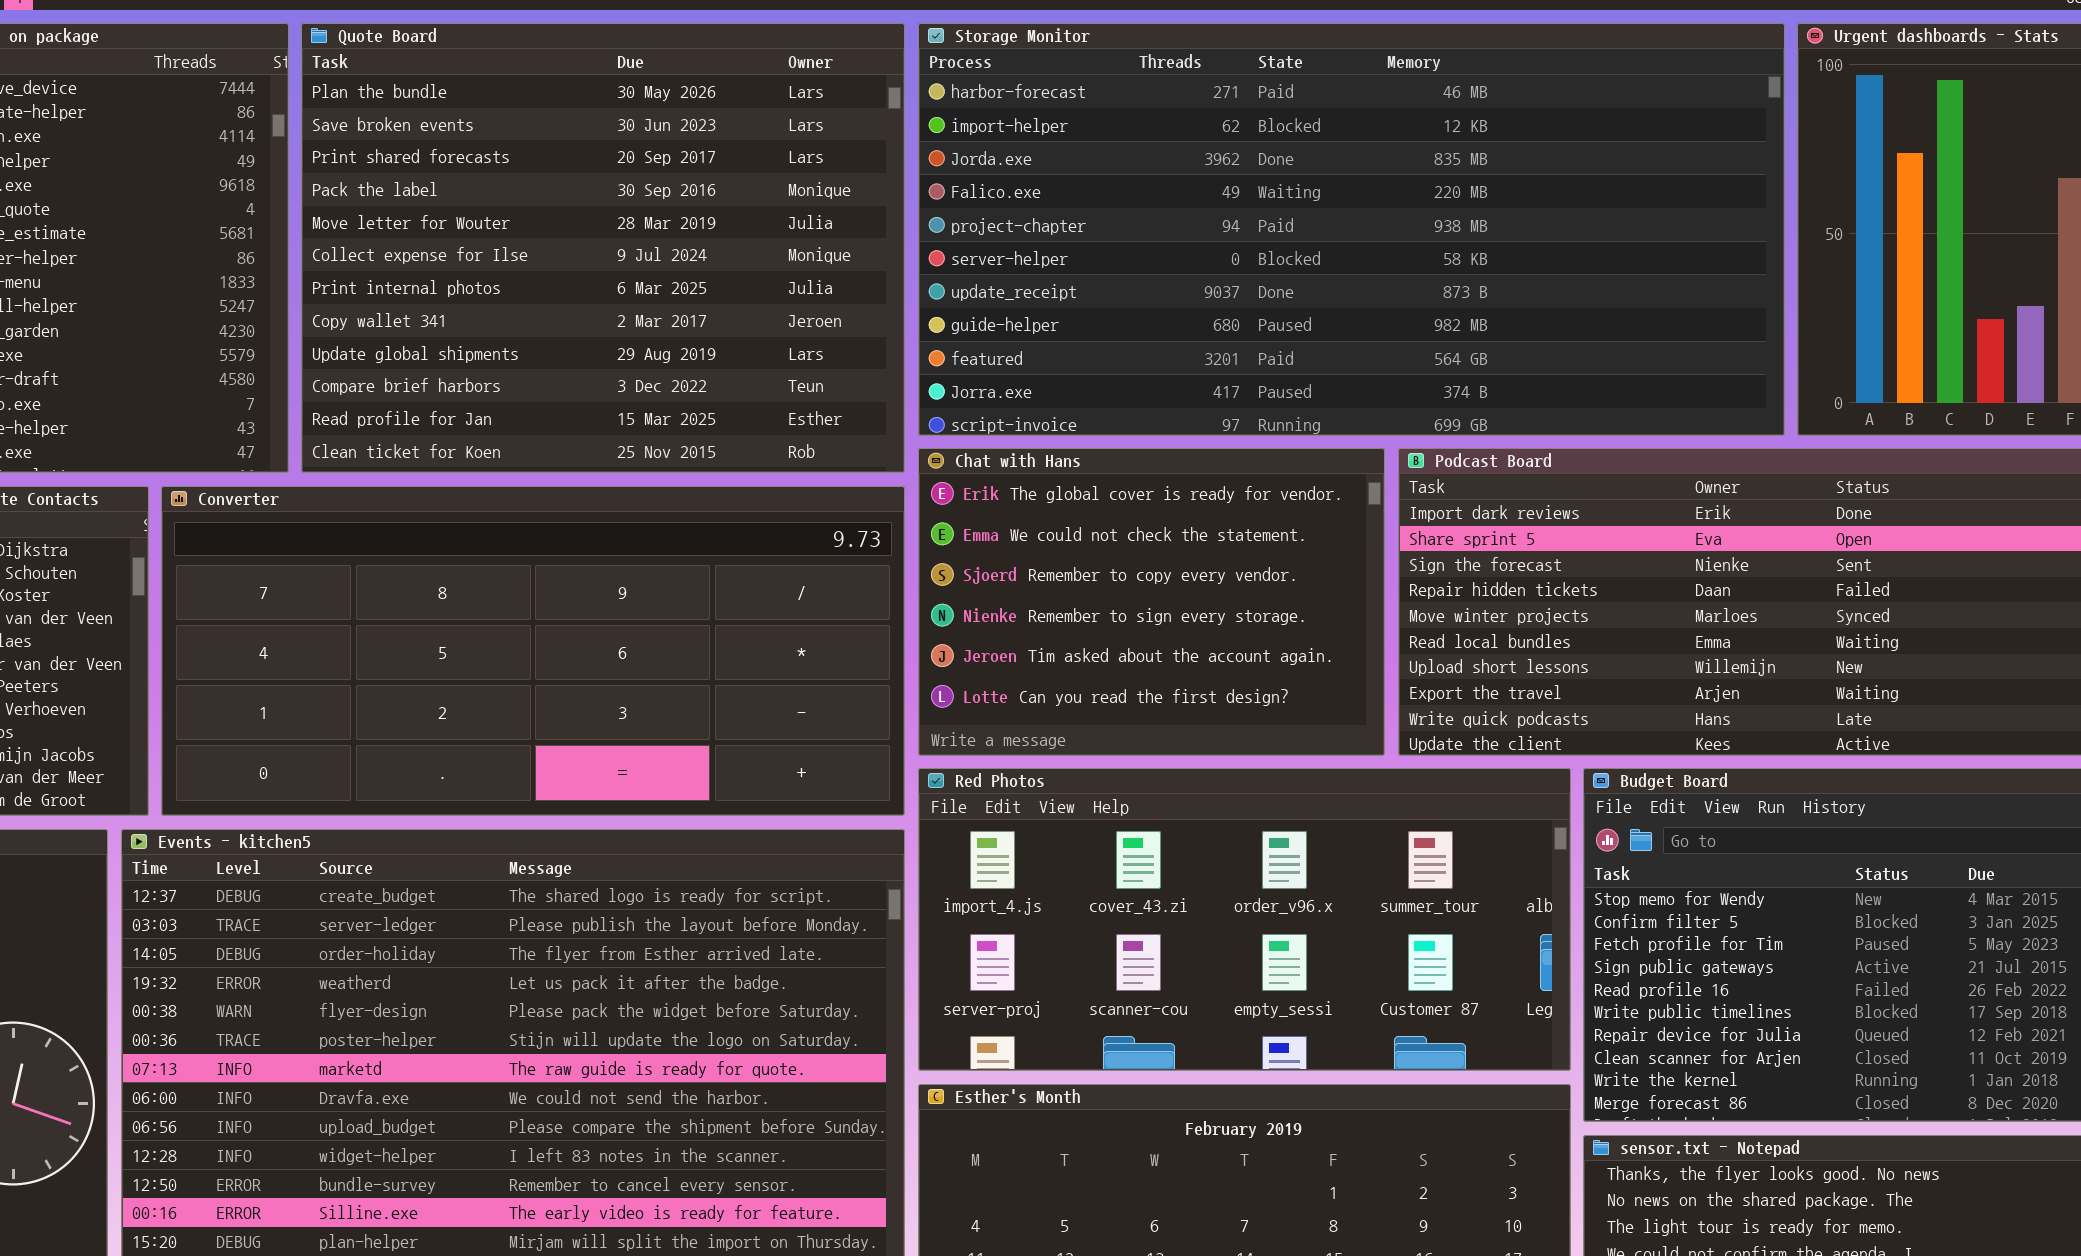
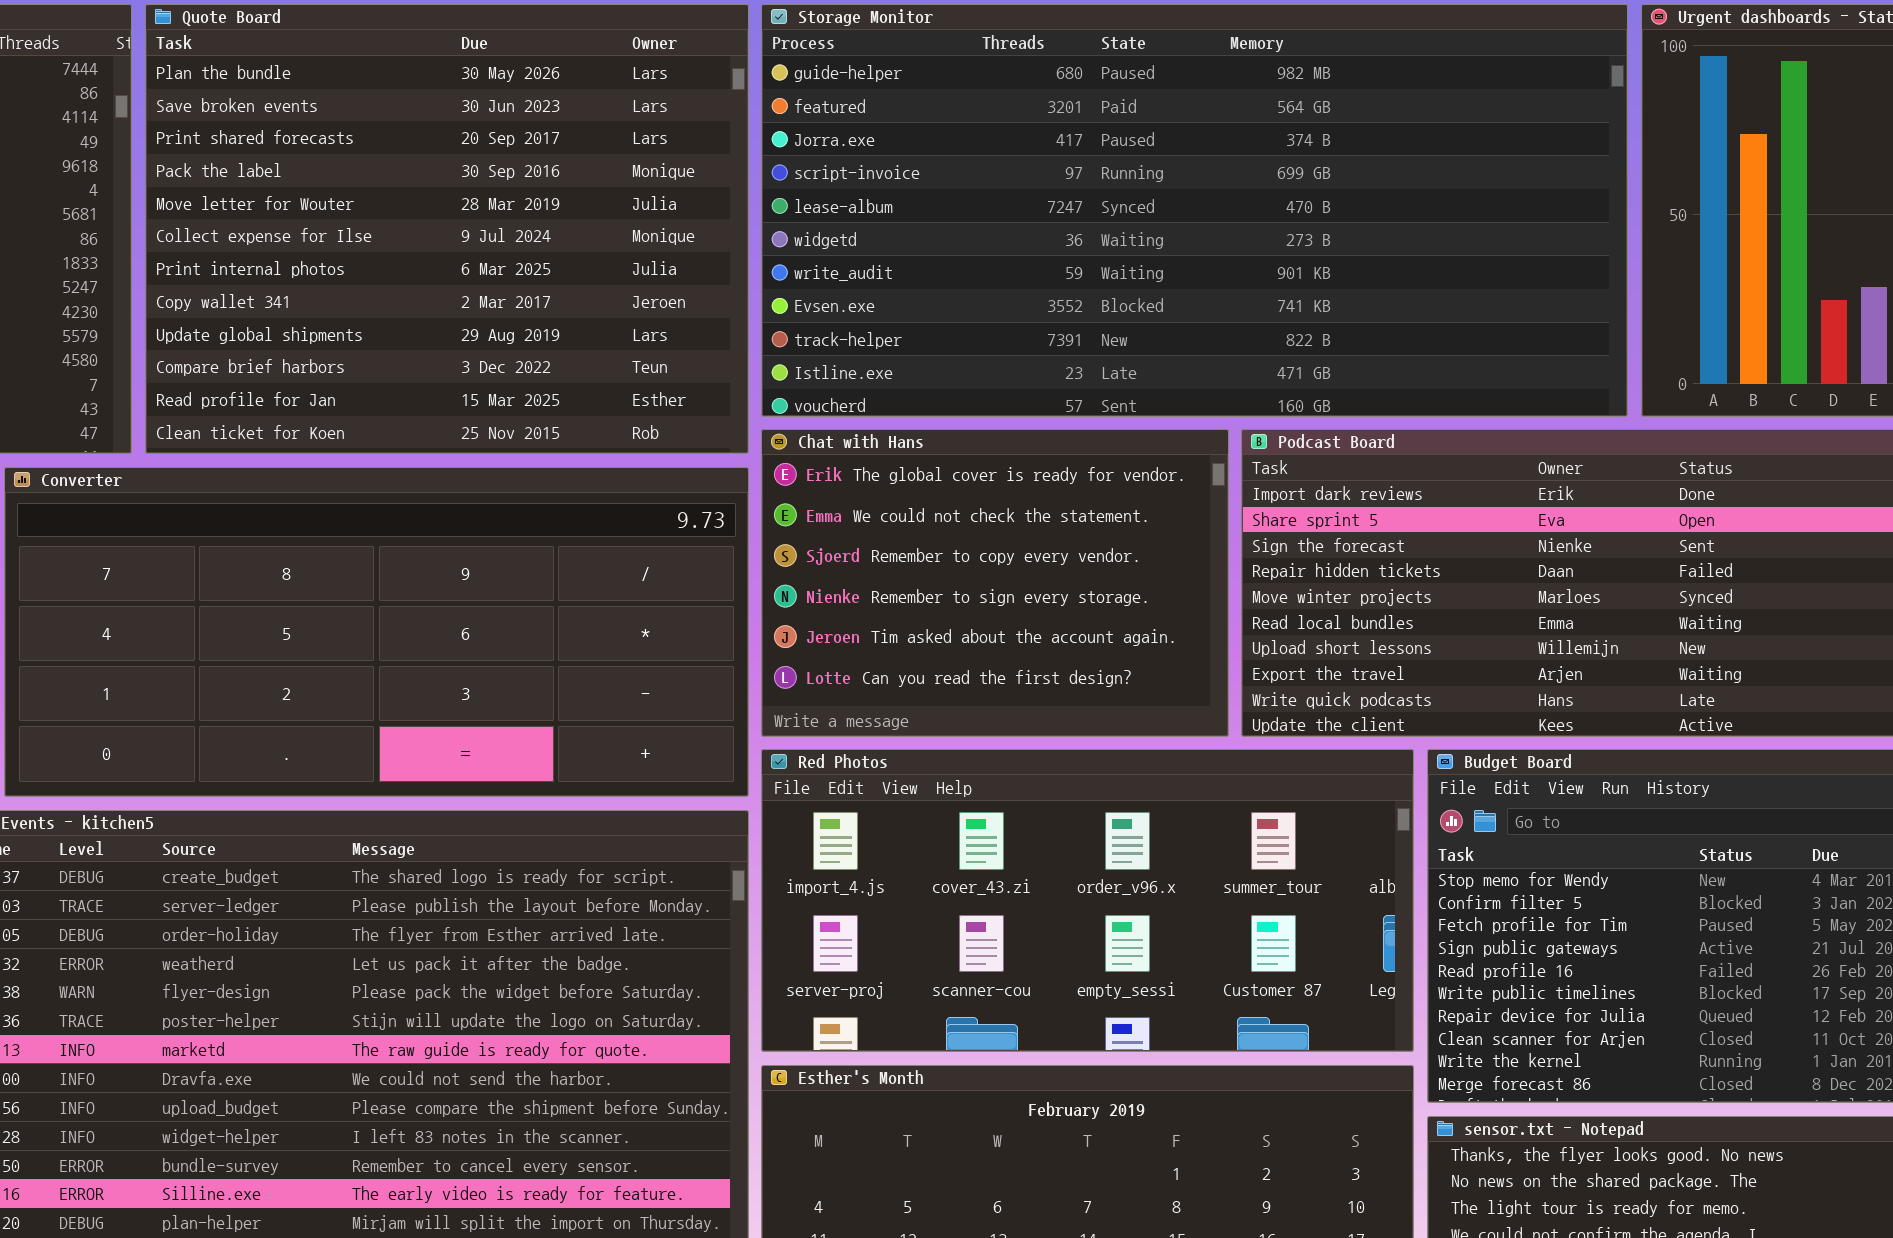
Storage Monitor: [918,23,1785,436] -> [761,4,1628,417], scrolled down 7 rows

